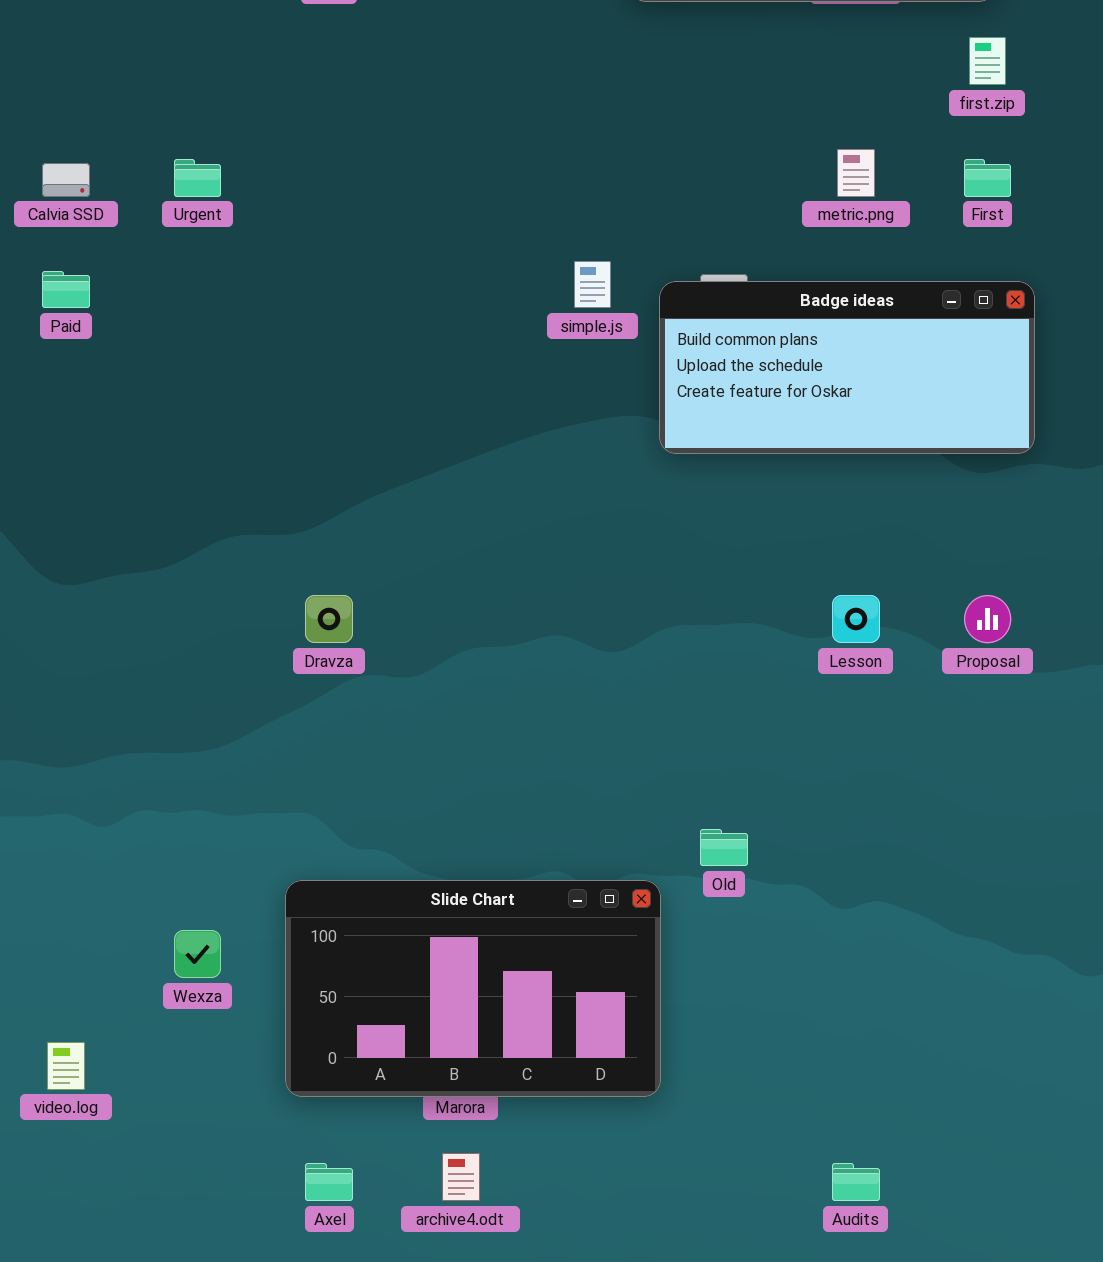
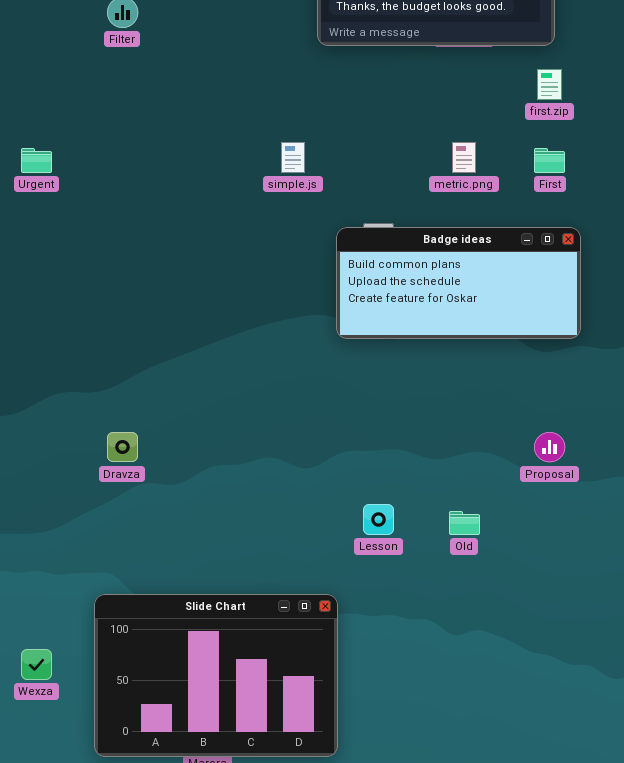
simple.js: [574,261,611,308] -> [281,142,305,173], moved
Lesson: [832,595,880,643] -> [363,504,394,535], moved
Old: [700,829,748,866] -> [449,511,480,535], moved
Slide Chart: [285,880,661,1097] -> [94,594,338,757], resized

